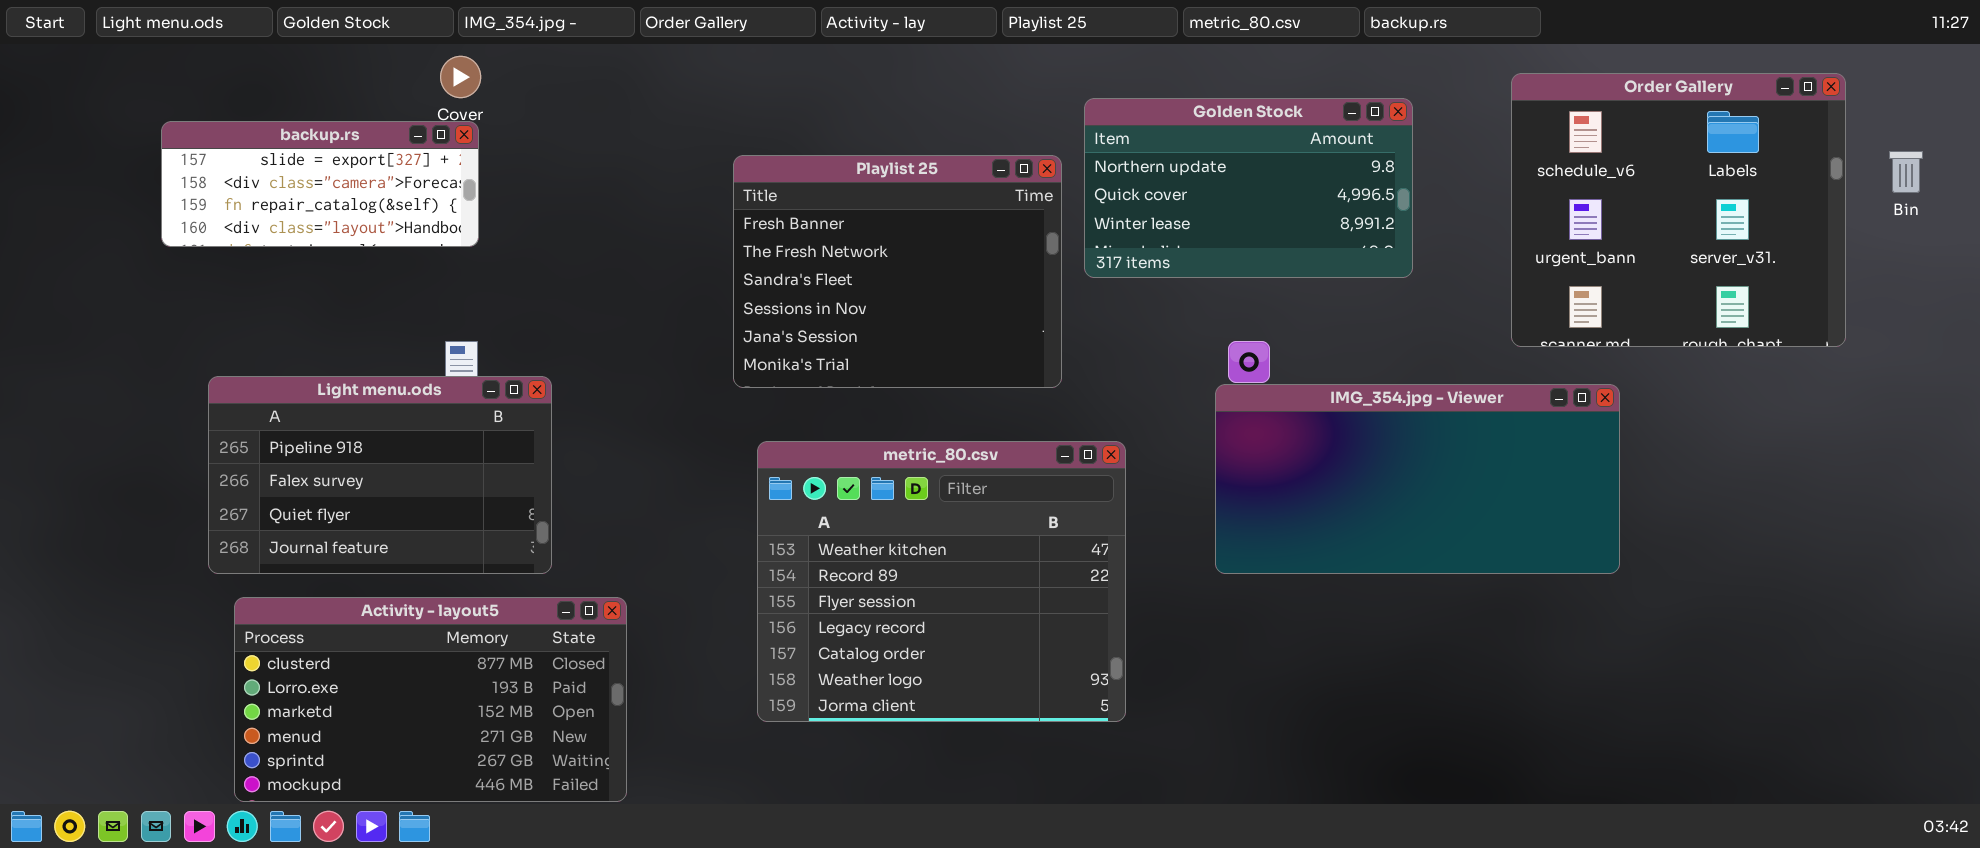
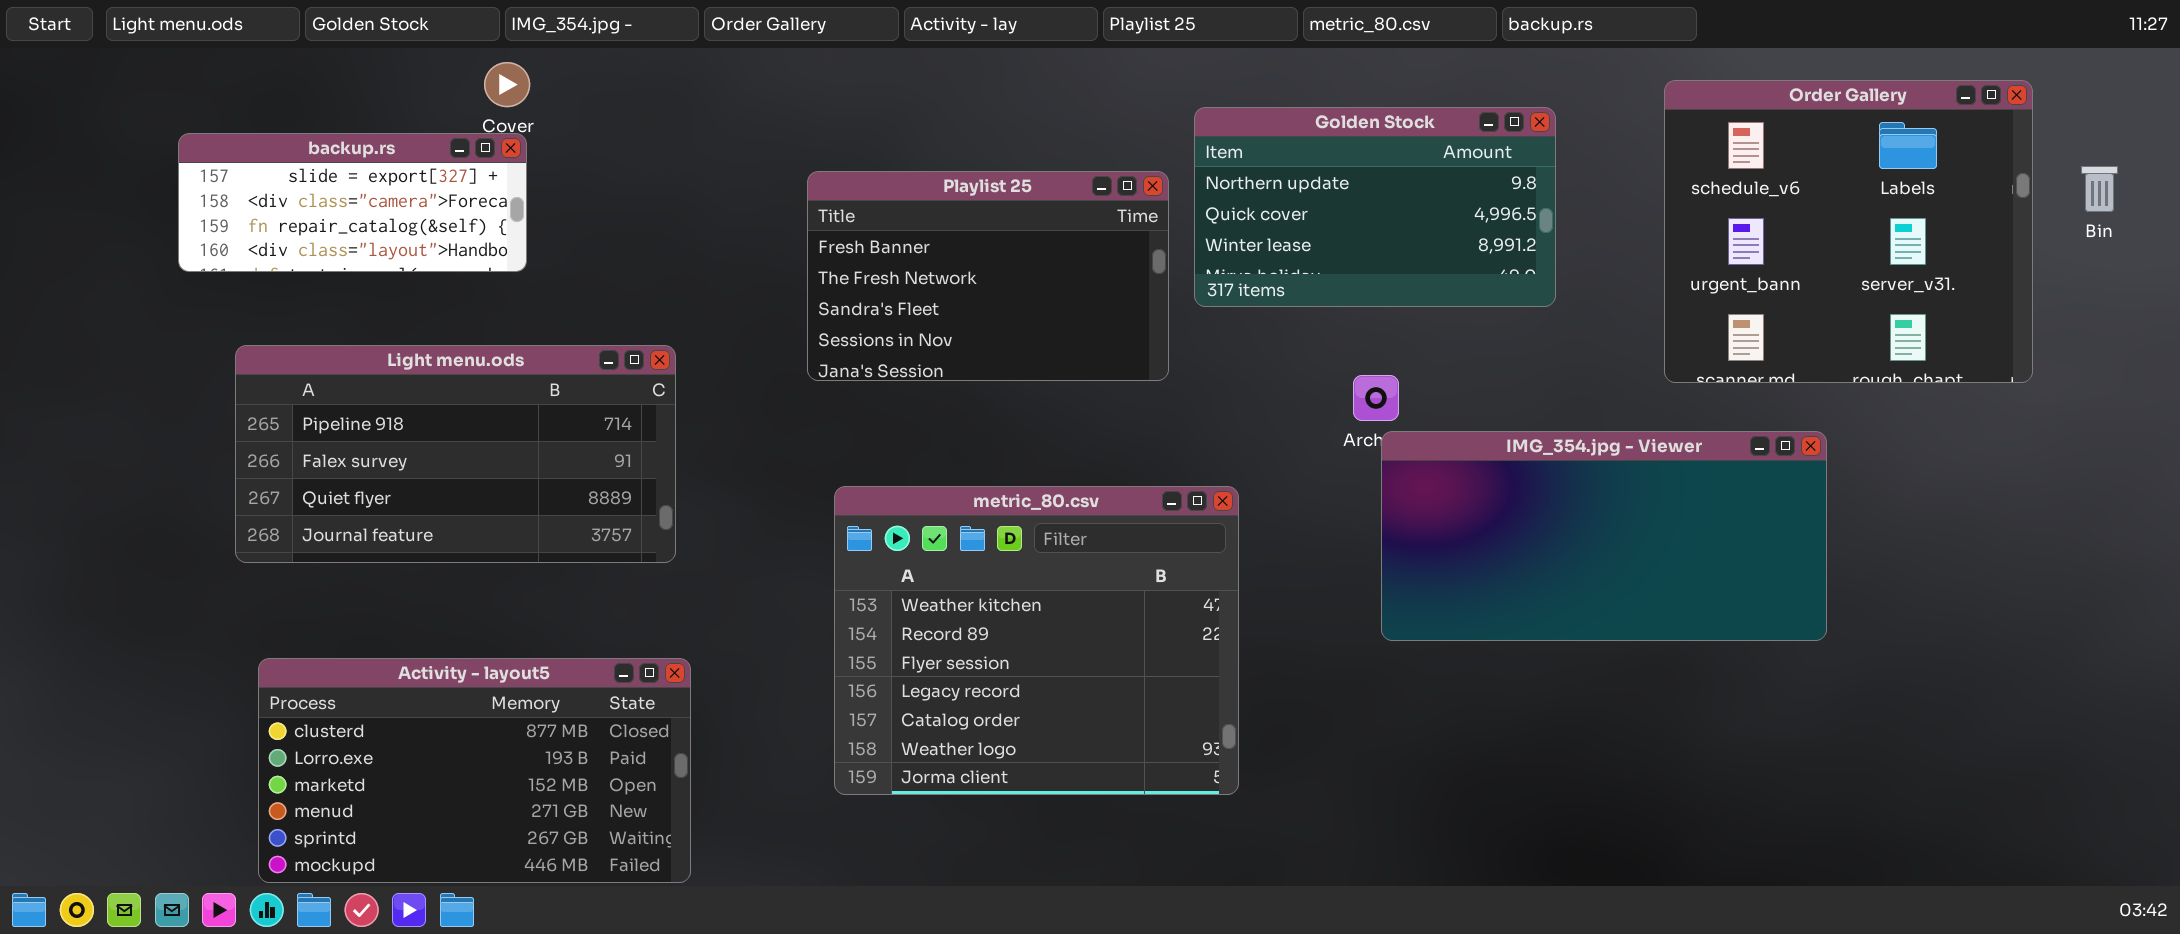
Playlist 25: [733,155,1062,388] -> [807,171,1169,381], resized
Light menu.ods: [208,376,552,574] -> [235,345,676,563], moved, resized
IMG_354.jpg - Viewer: [1215,384,1620,574] -> [1381,431,1827,641], moved

